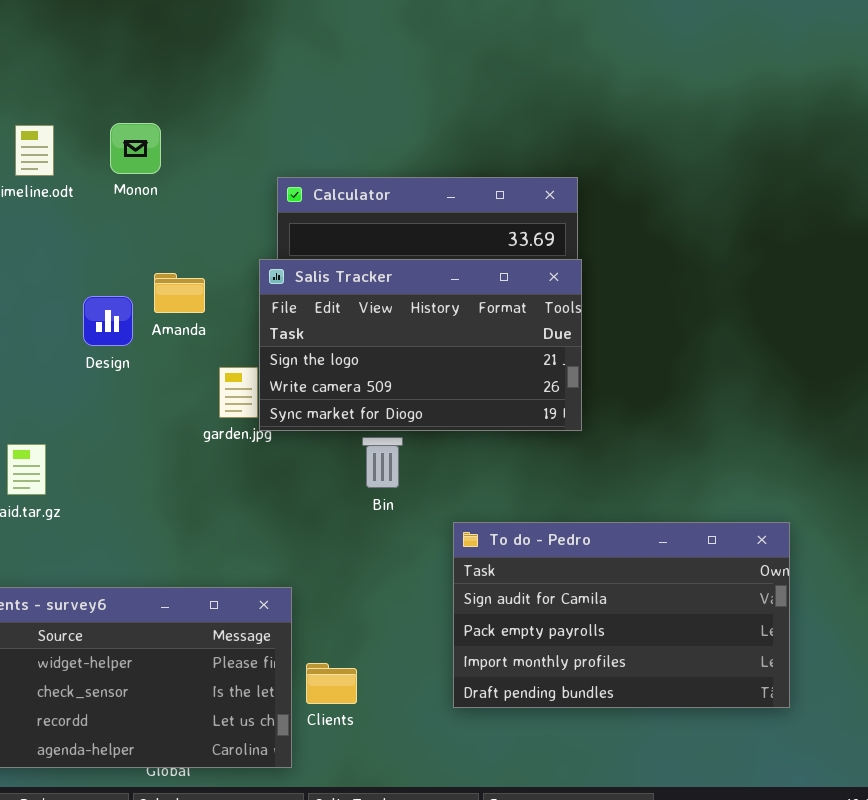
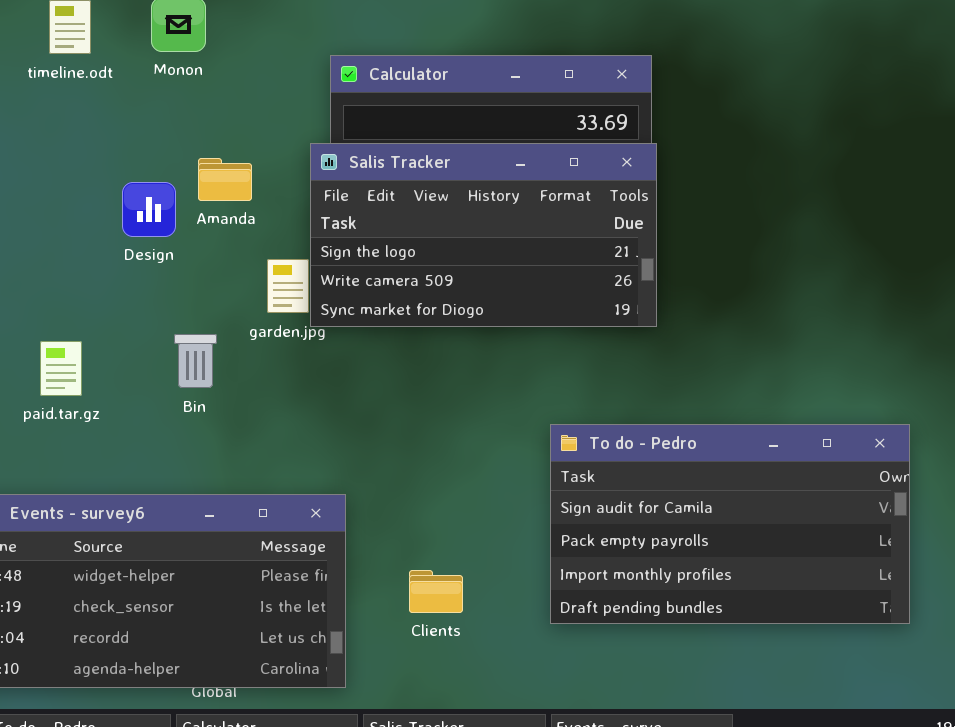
Bin: [362,437,403,488] -> [174,334,217,388], moved
To do - Pedro: [453,522,790,708] -> [550,424,910,624], moved
Clients: [306,663,357,704] -> [409,570,463,613], moved

